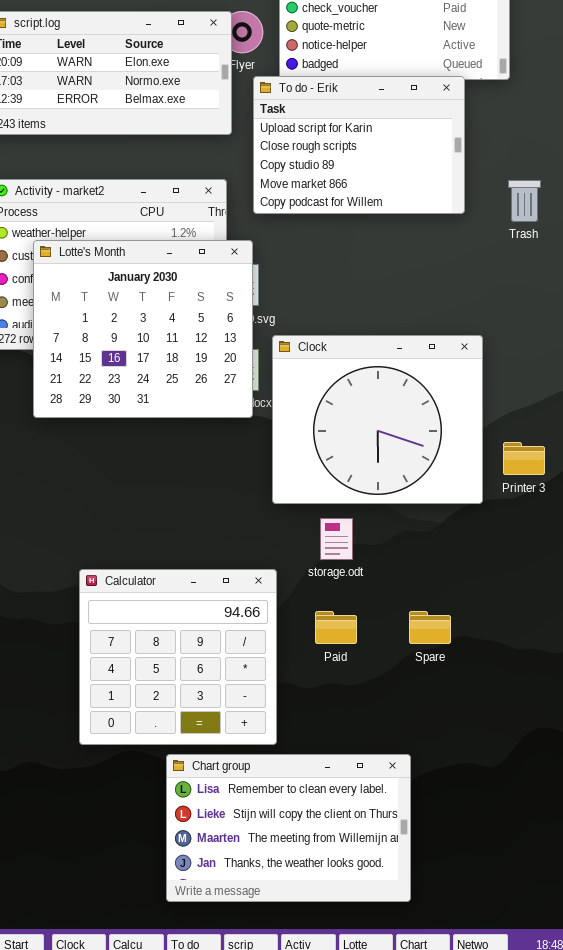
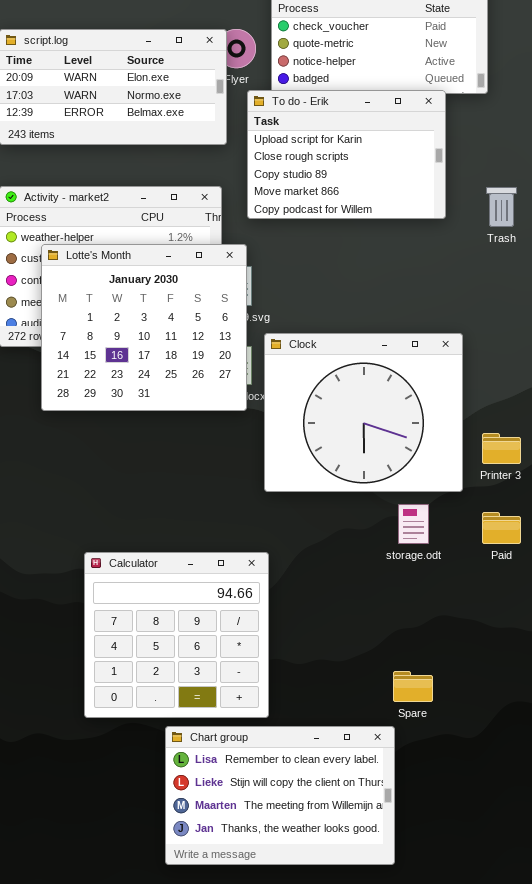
storage.odt: [320,518,353,560] -> [398,504,429,544], moved
Paid: [315,611,357,644] -> [482,512,521,544], moved
Spare: [409,611,451,644] -> [393,671,433,702], moved

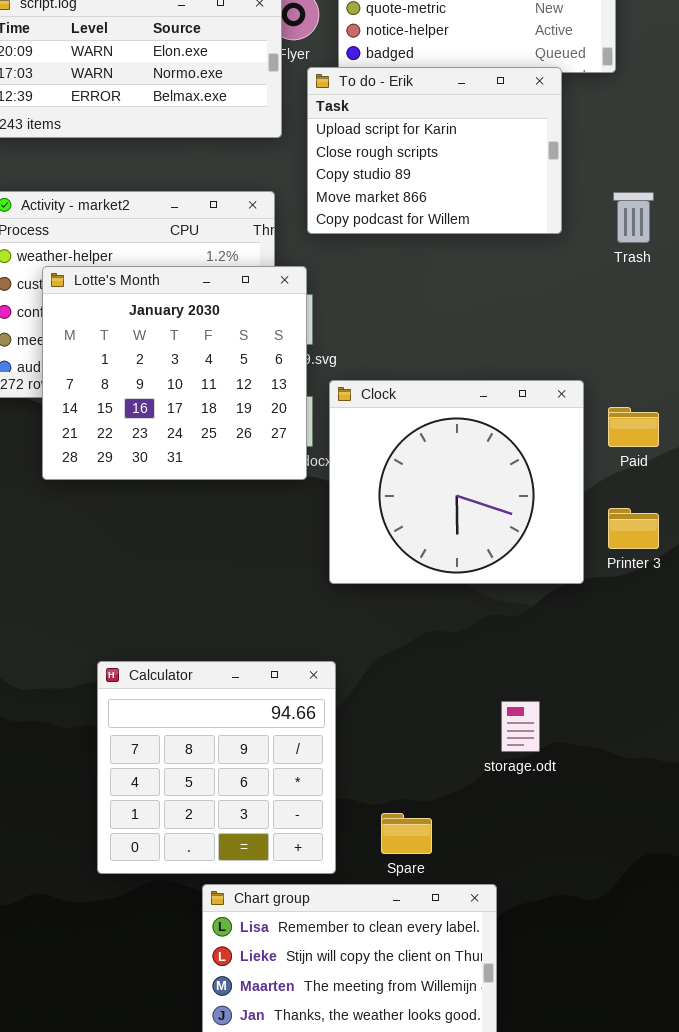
storage.odt: [398,504,429,544] -> [501,701,540,752], moved
Paid: [482,512,521,544] -> [608,407,659,447], moved
Spare: [393,671,433,702] -> [381,813,432,854], moved

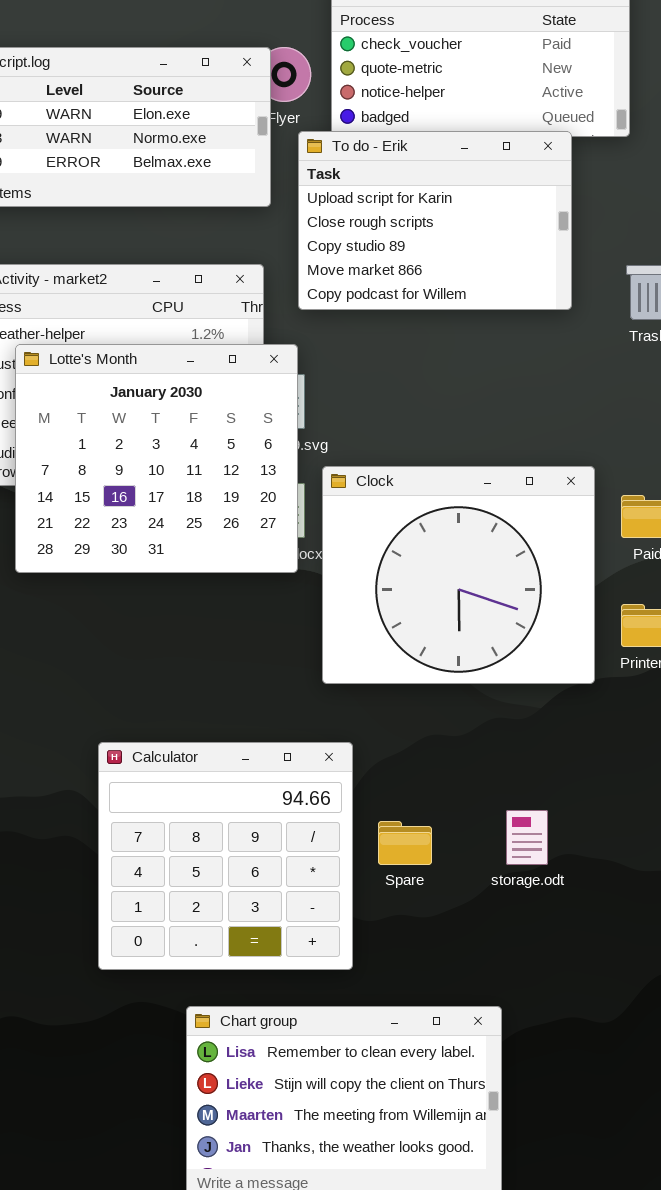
Calculator: [97,661,336,874] -> [98,742,353,970], moved
Spare: [381,813,432,854] -> [378,821,432,865], moved

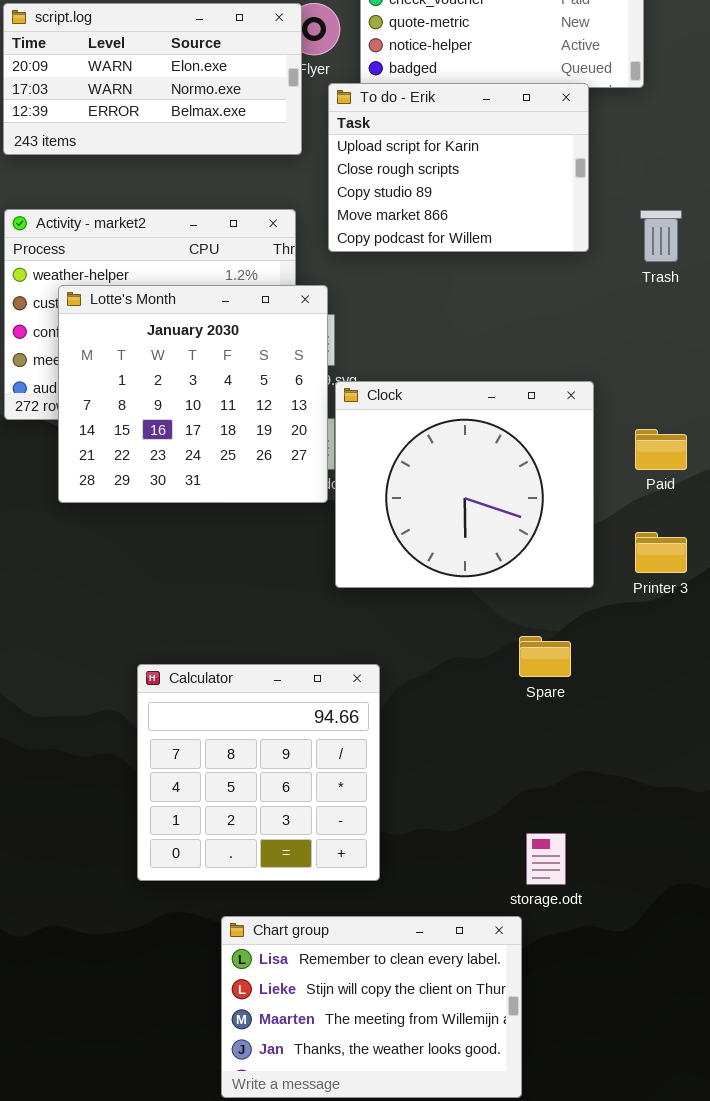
Clock: [322,466,595,684] -> [335,381,594,588], moved
storage.odt: [506,810,548,865] -> [526,833,566,885], moved
Spare: [378,821,432,865] -> [519,636,571,677], moved

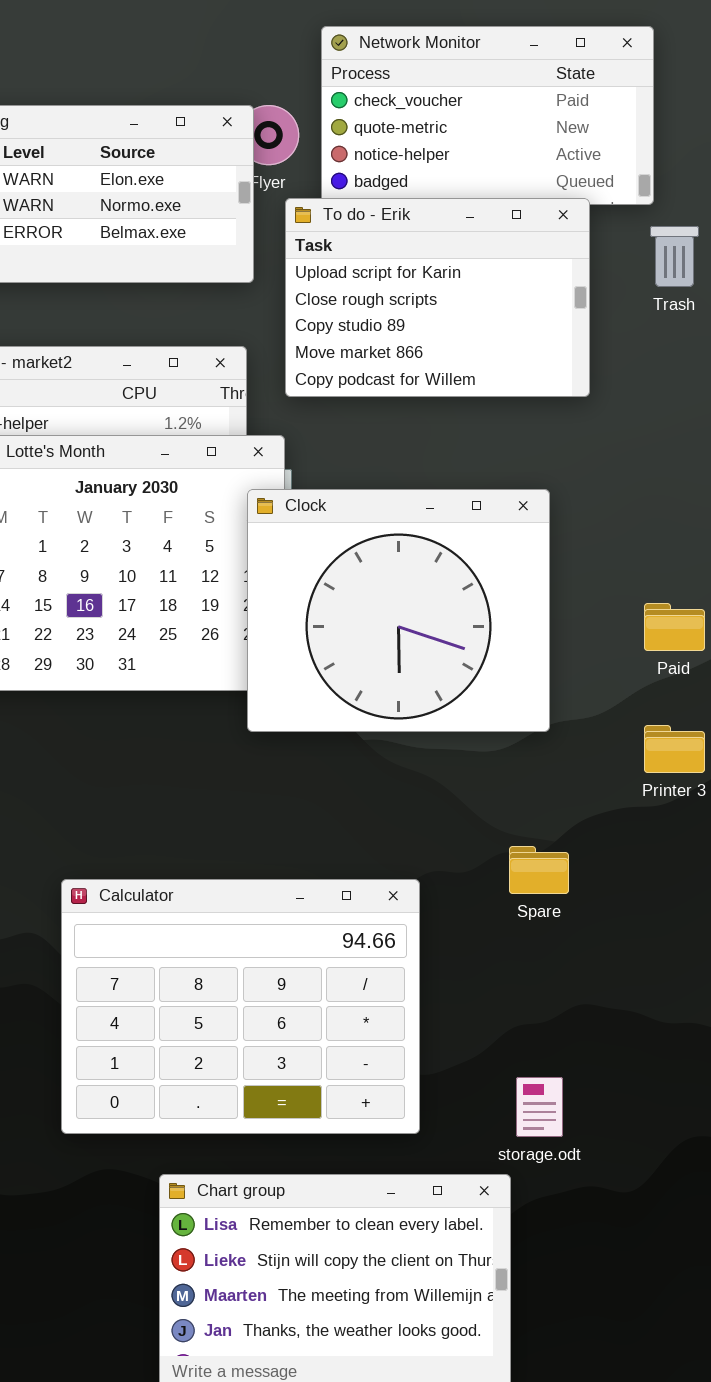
Trash: [640,210,682,262] -> [650,226,699,287], moved
Clock: [335,381,594,588] -> [247,489,550,732], moved
Calculator: [137,664,380,881] -> [61,879,420,1134], resized

